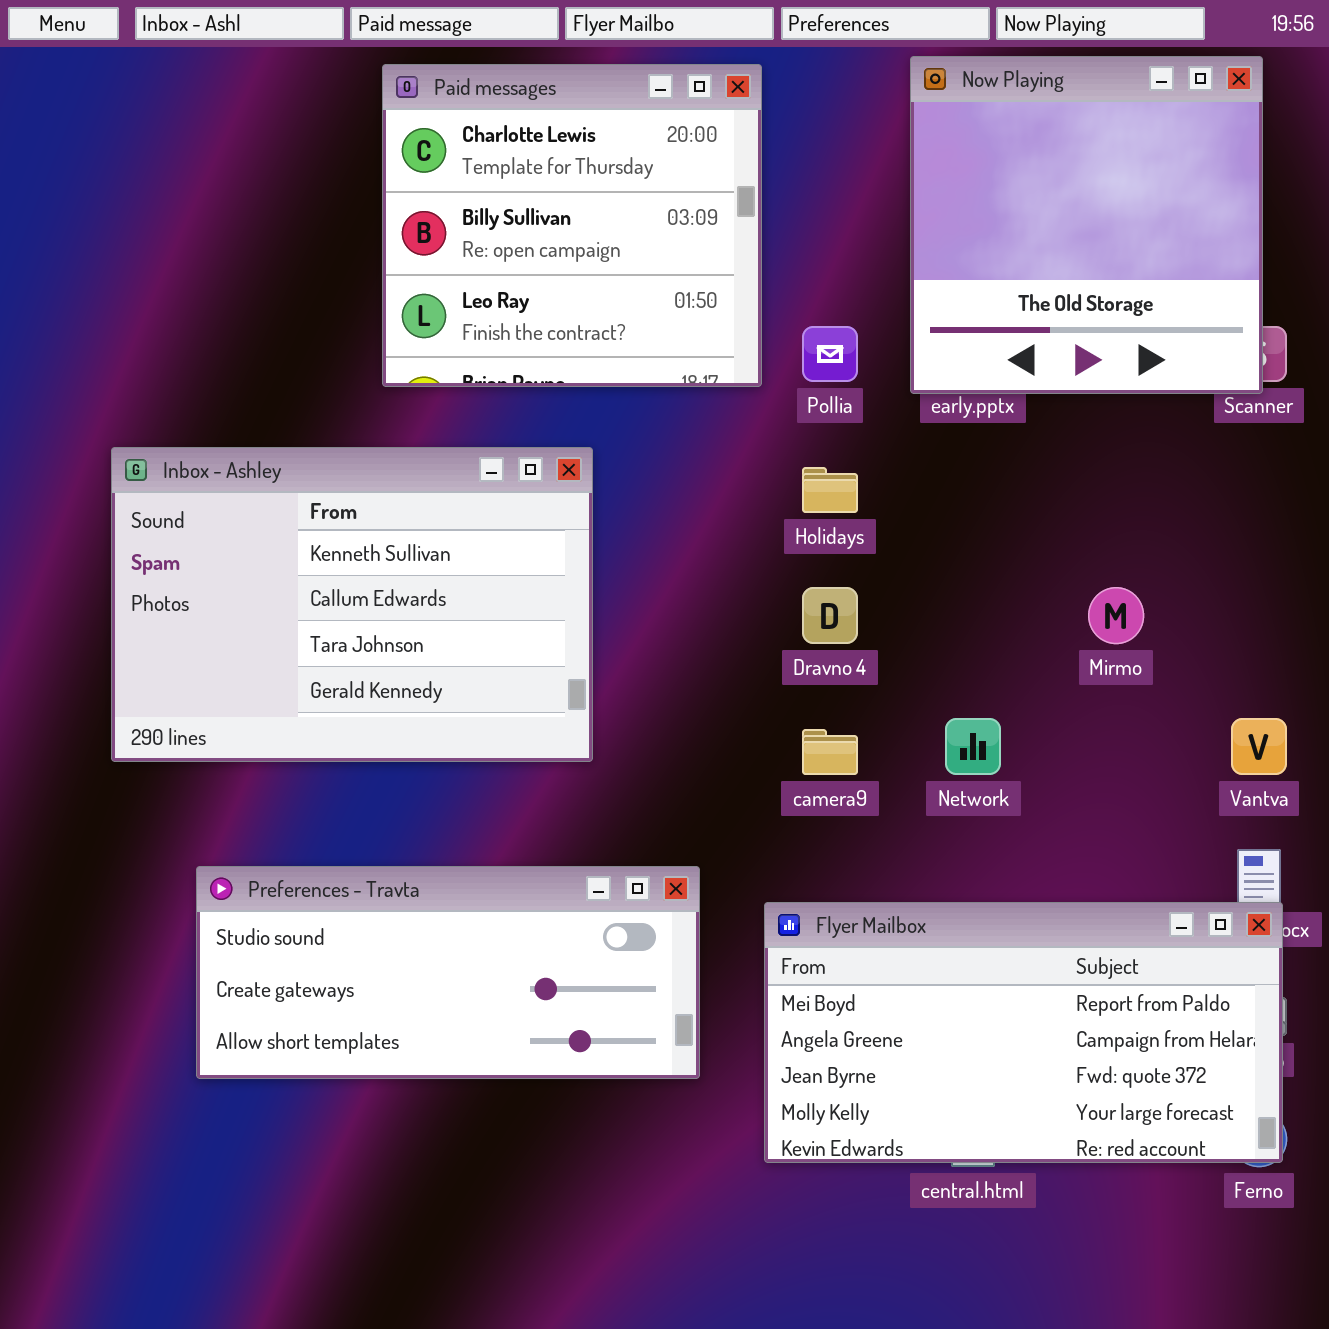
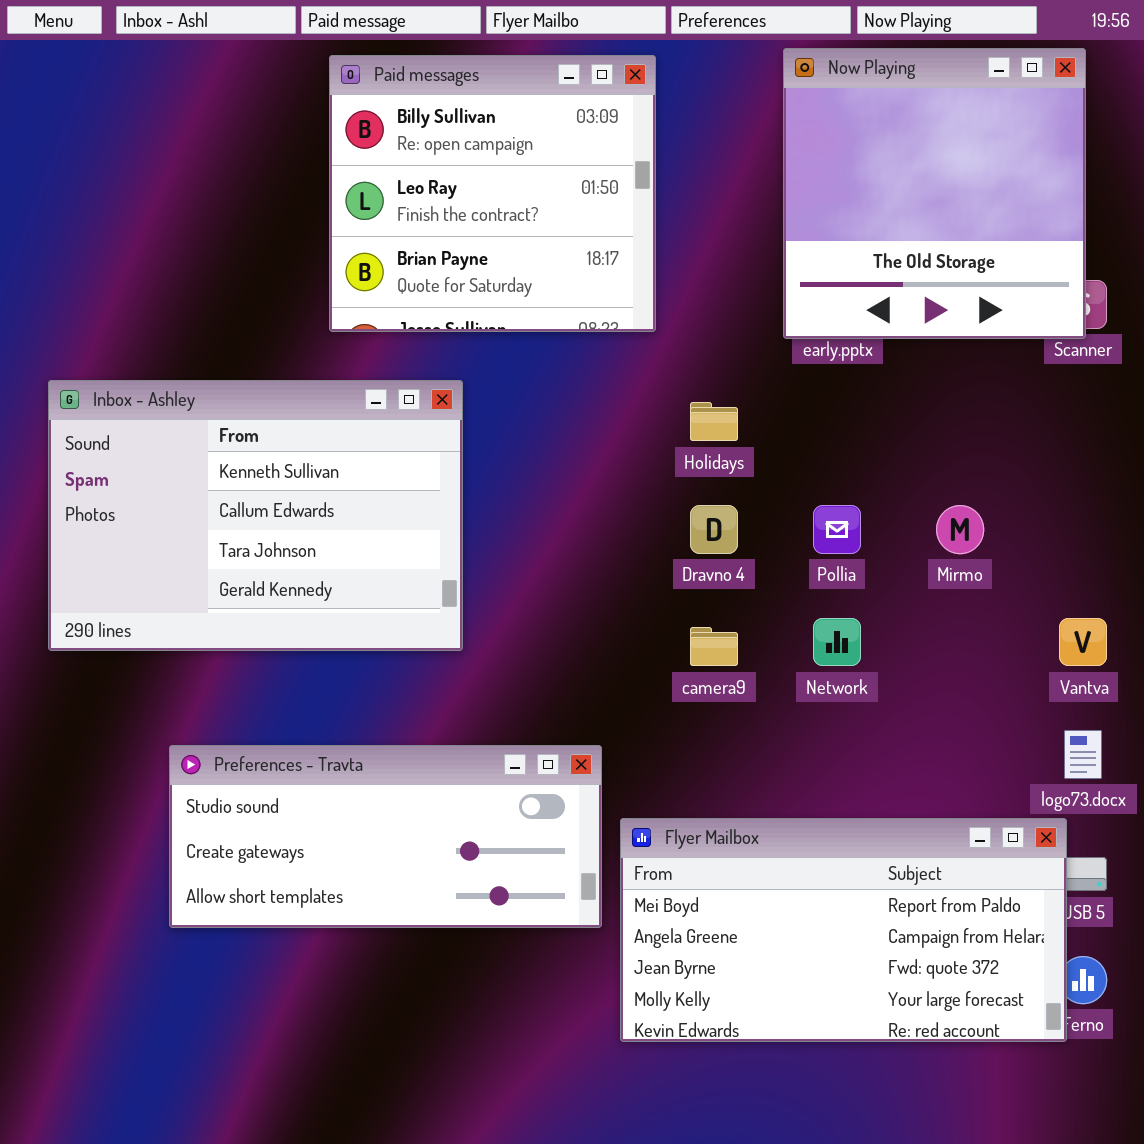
Paid messages: [382,64,762,387] -> [329,55,656,332], scrolled down 1 row
Pollia: [802,326,858,382] -> [813,505,861,554], moved
Inbox - Ashley: [111,447,593,762] -> [48,380,463,651], moved
Flyer Mailbox: [764,902,1283,1163] -> [620,818,1067,1042], moved

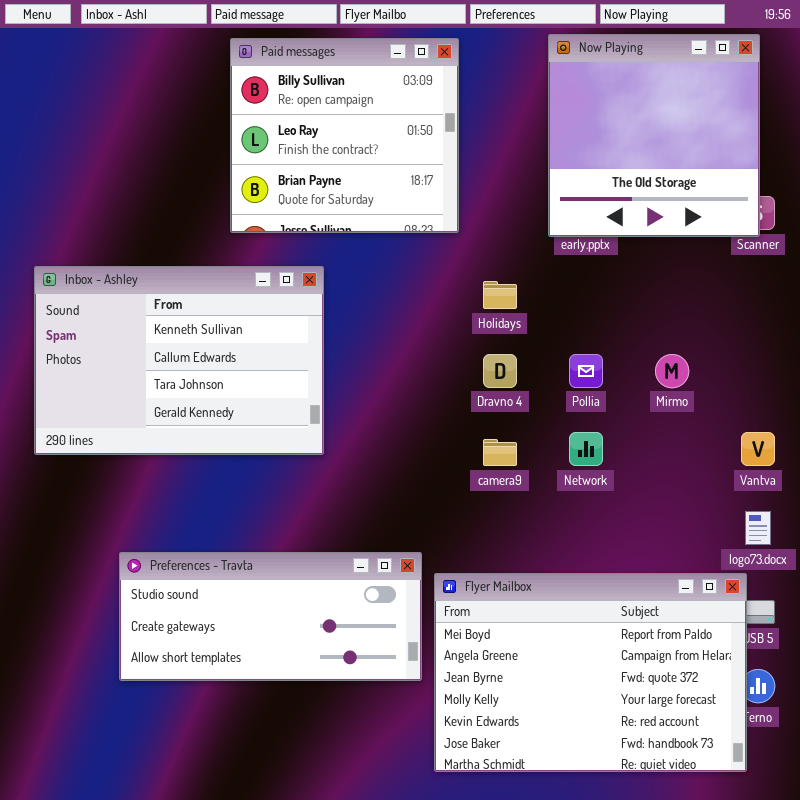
Preferences - Travta: [169,745,602,928] -> [119,552,422,681], moved
Flyer Mailbox: [620,818,1067,1042] -> [434,573,747,772], resized

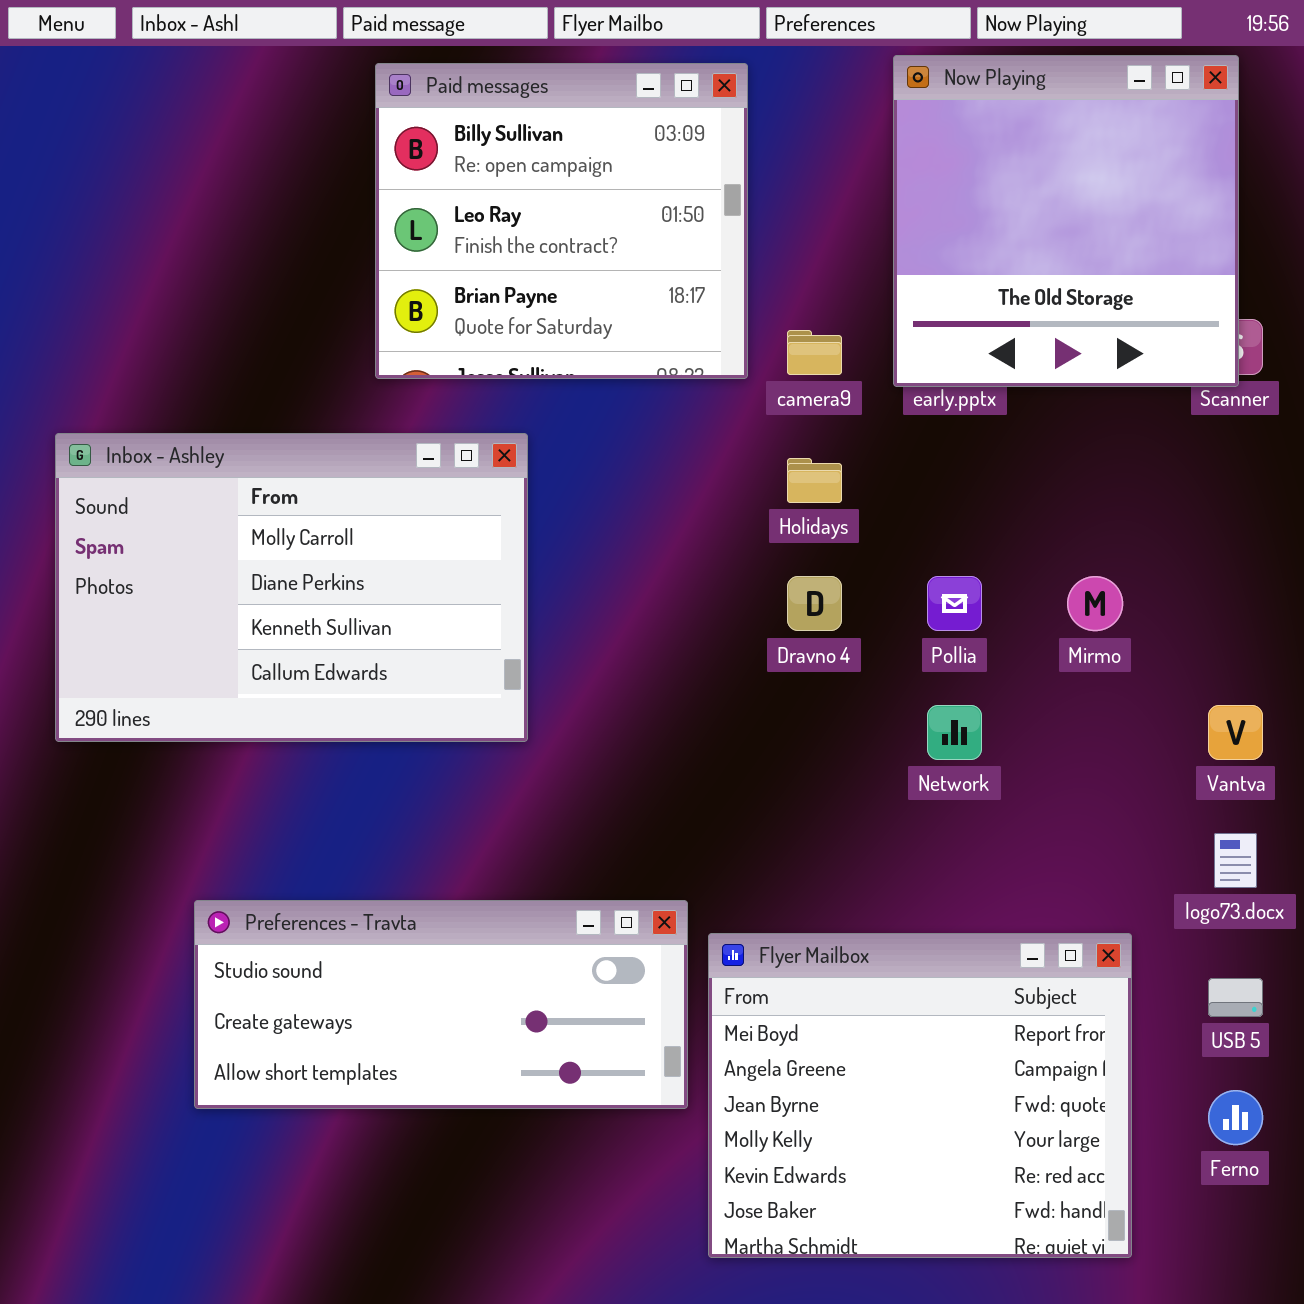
Inbox - Ashley: [34,266,324,455] -> [55,433,528,742], scrolled up 2 rows
camera9: [483,439,517,466] -> [787,330,842,375], moved
Flyer Mailbox: [434,573,747,772] -> [708,933,1132,1258], resized

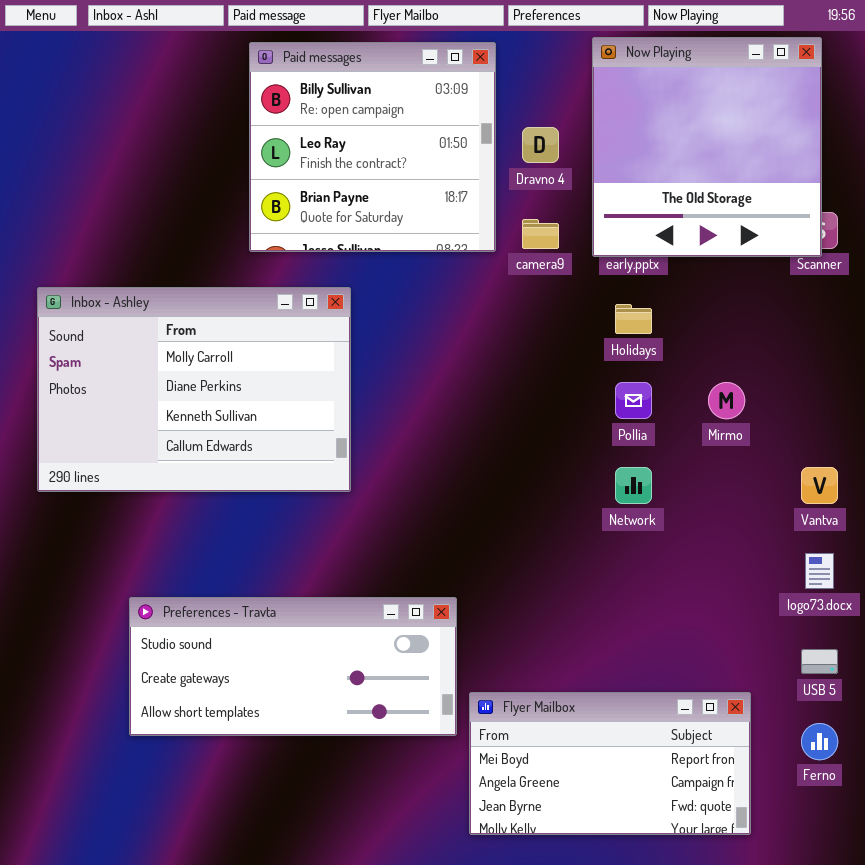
Holidays: [787,458,842,503] -> [615,304,652,334], moved
Dravno 4: [787,576,842,631] -> [522,127,559,163], moved
Flyer Mailbox: [708,933,1132,1258] -> [469,692,751,835], resized

